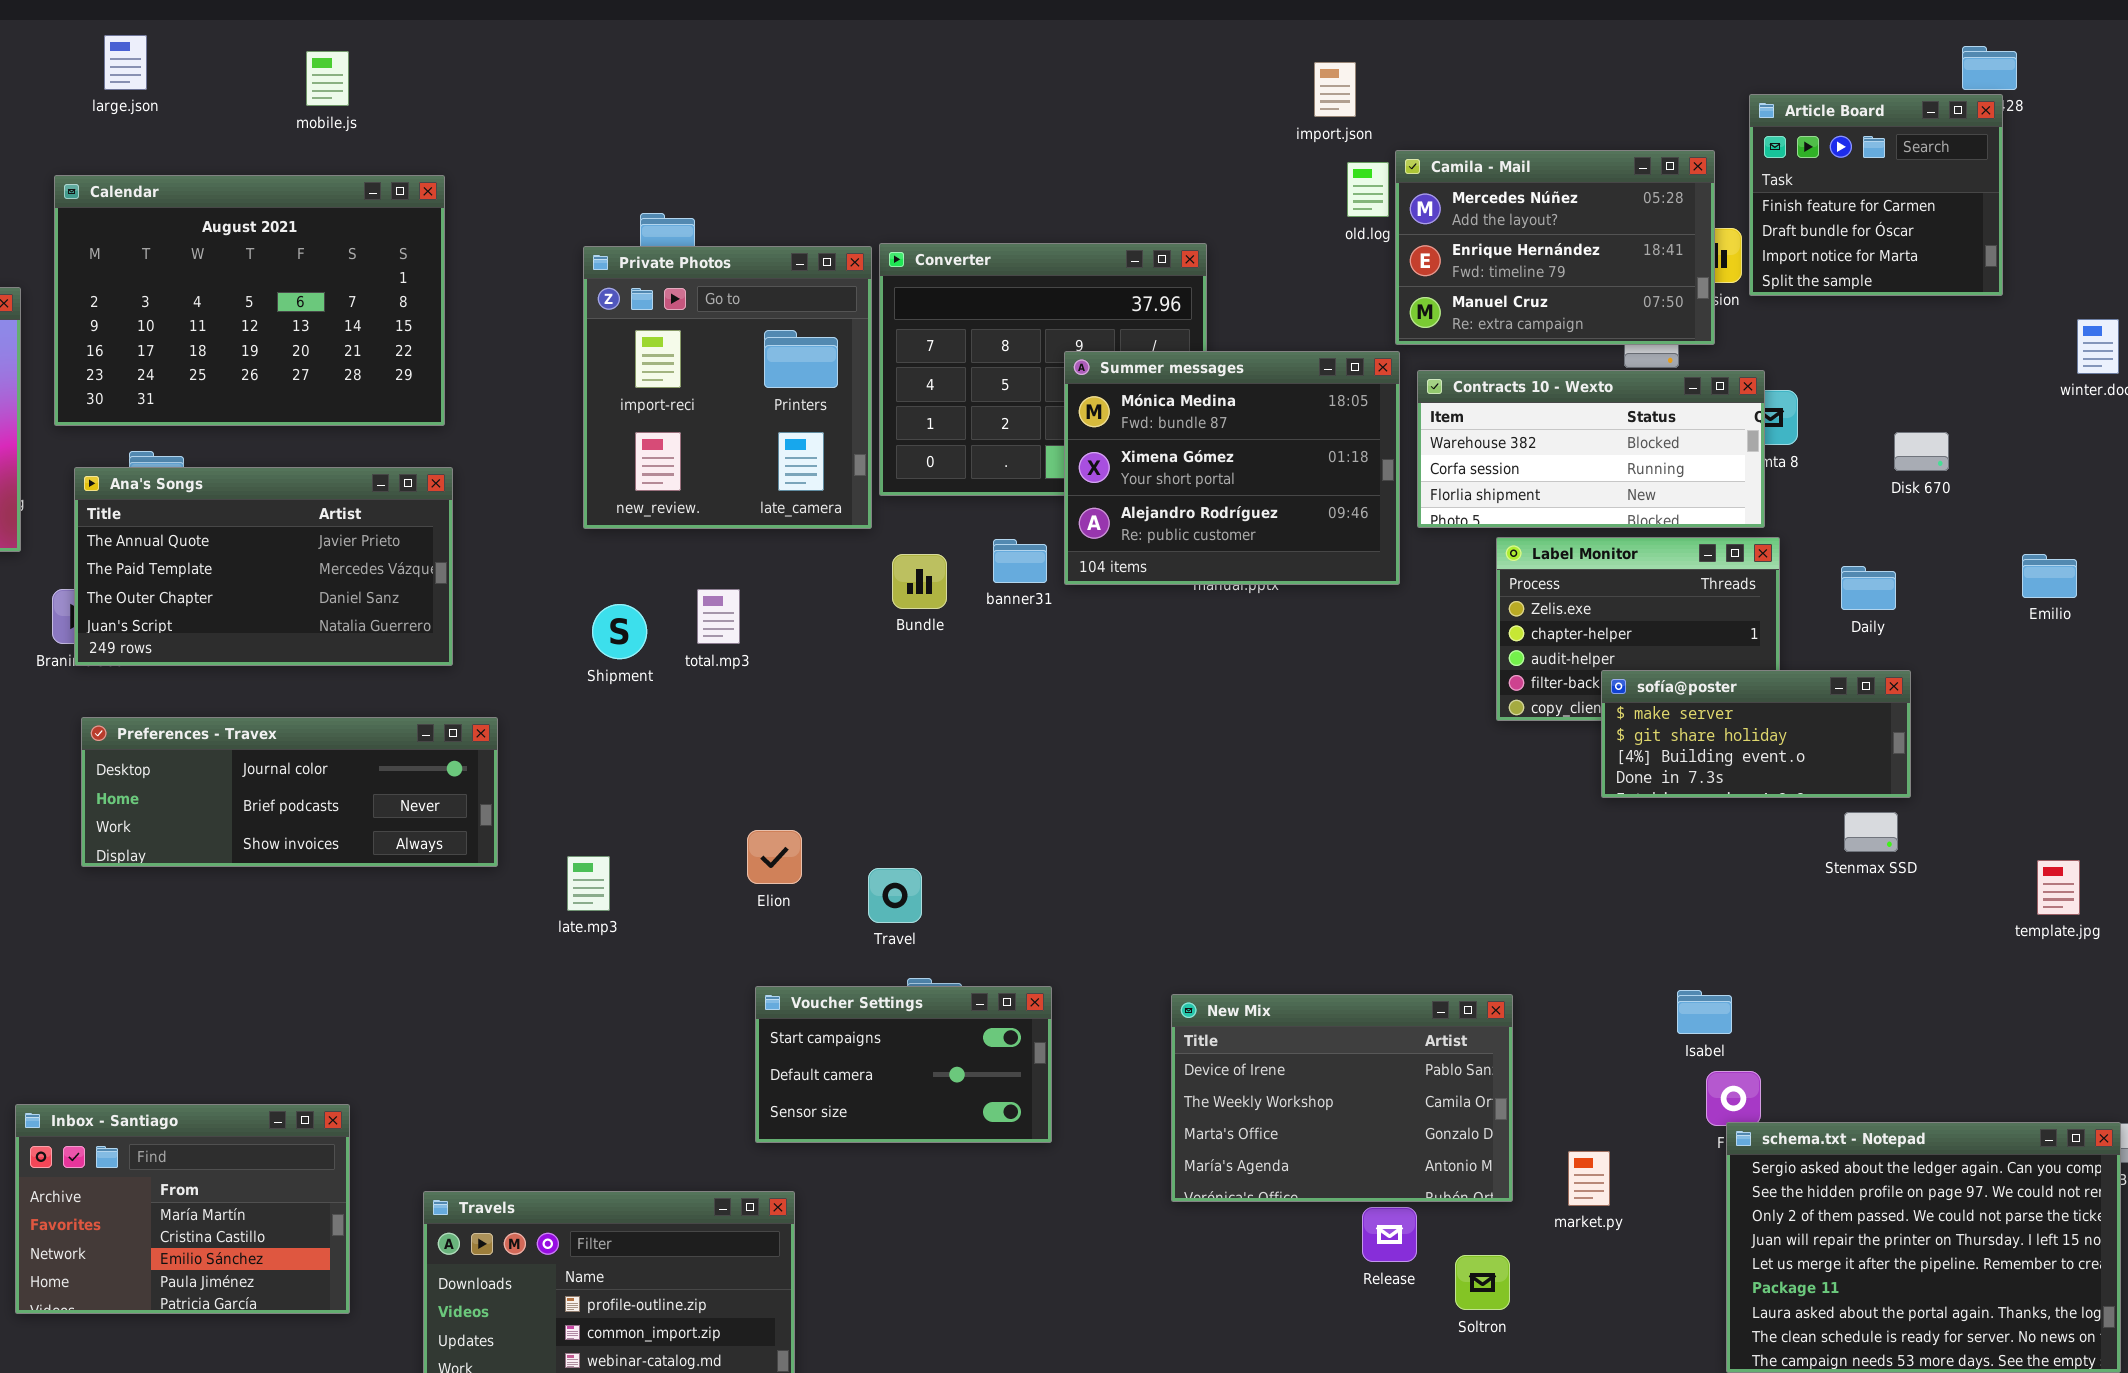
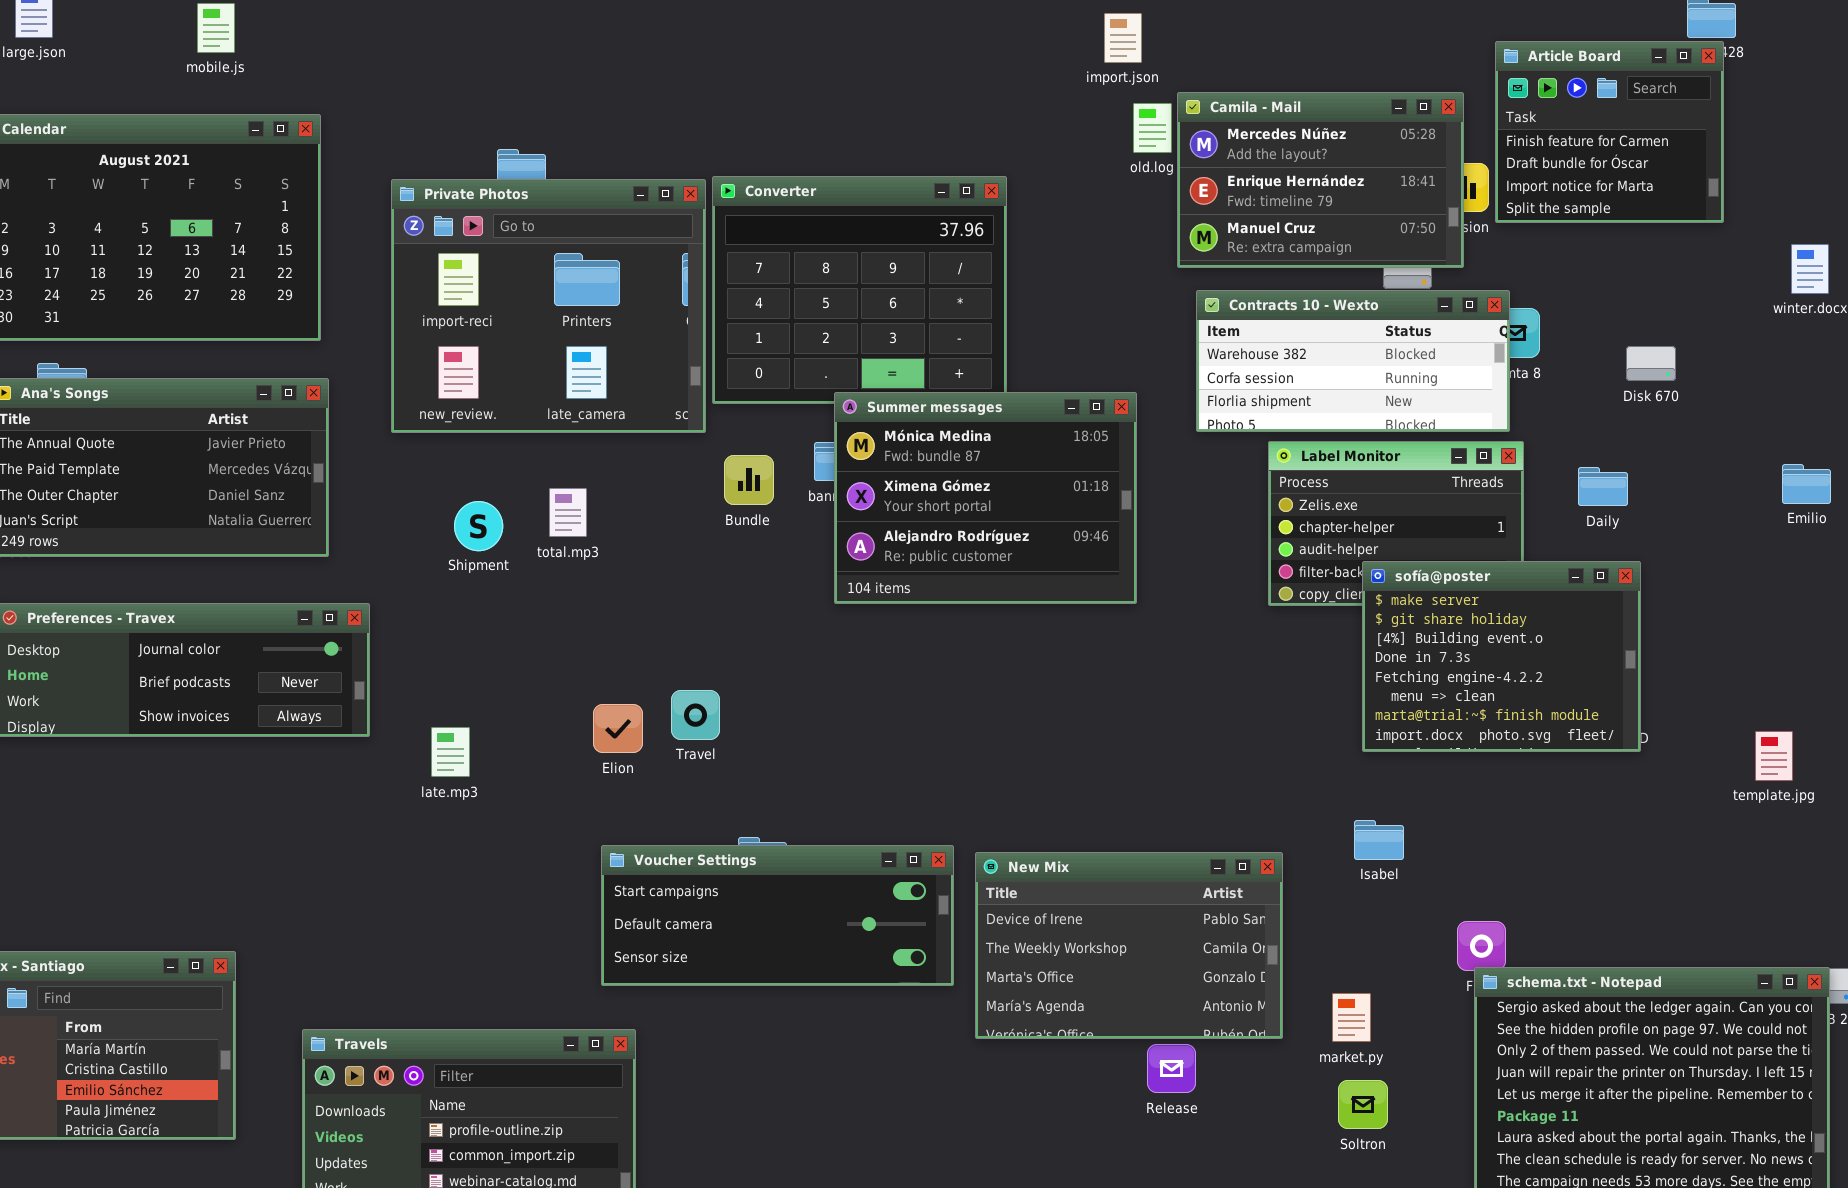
Private Photos: [583,246,872,529] -> [391,179,706,433], resized
Summer messages: [1064,351,1400,585] -> [834,392,1137,604], moved
Emilio: [2022,554,2077,598] -> [1782,464,1831,504], moved
sofía@poster: [1601,670,1911,798] -> [1362,561,1641,752], resized
Travel: [868,868,922,923] -> [671,690,720,740], moved
Voucher Settings: [755,986,1052,1143] -> [601,845,954,986], resized
Isabel: [1677,990,1732,1034] -> [1354,820,1404,860], moved
Soltron: [1455,1255,1510,1310] -> [1338,1080,1388,1129], moved

